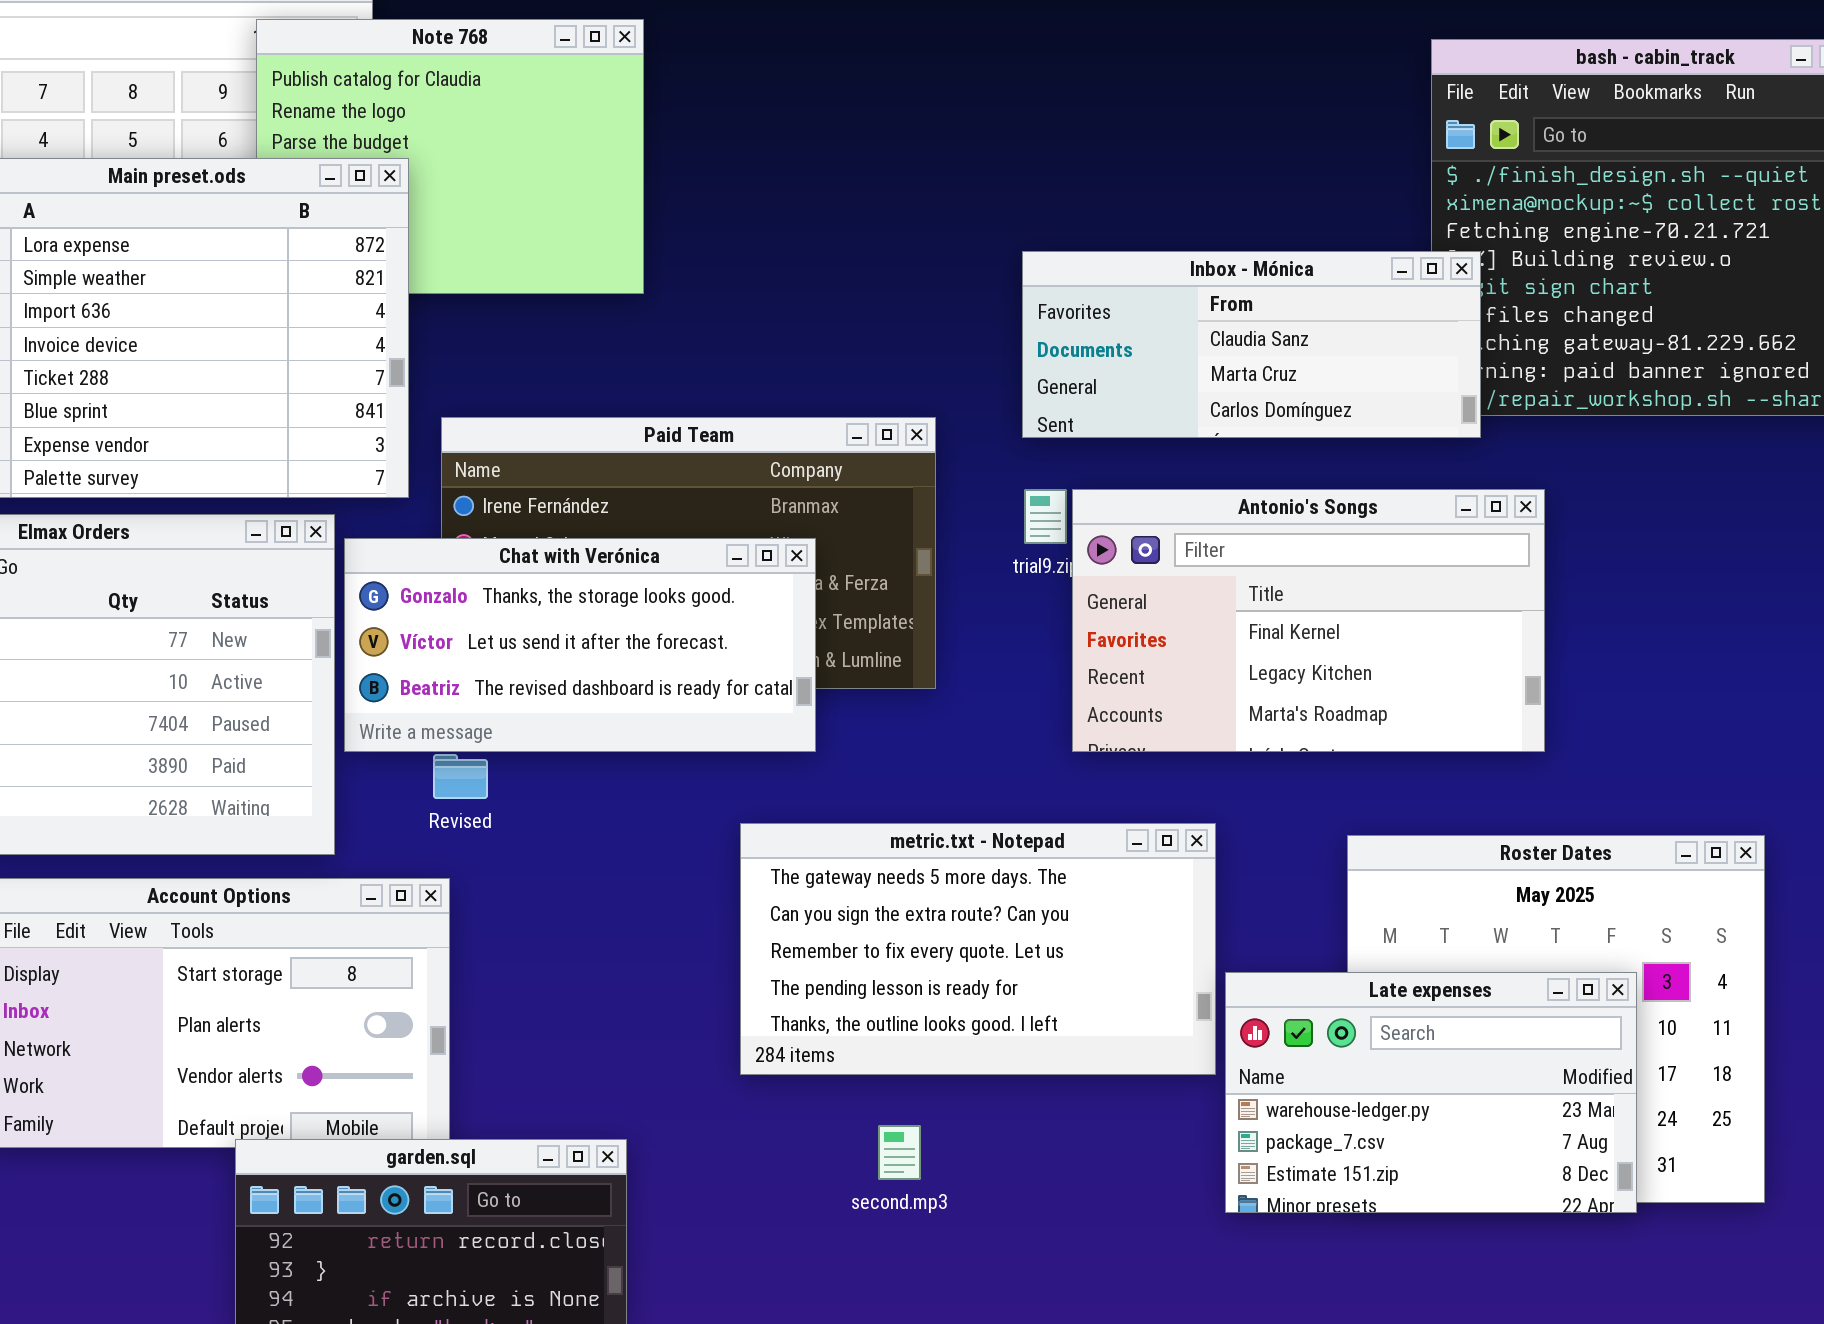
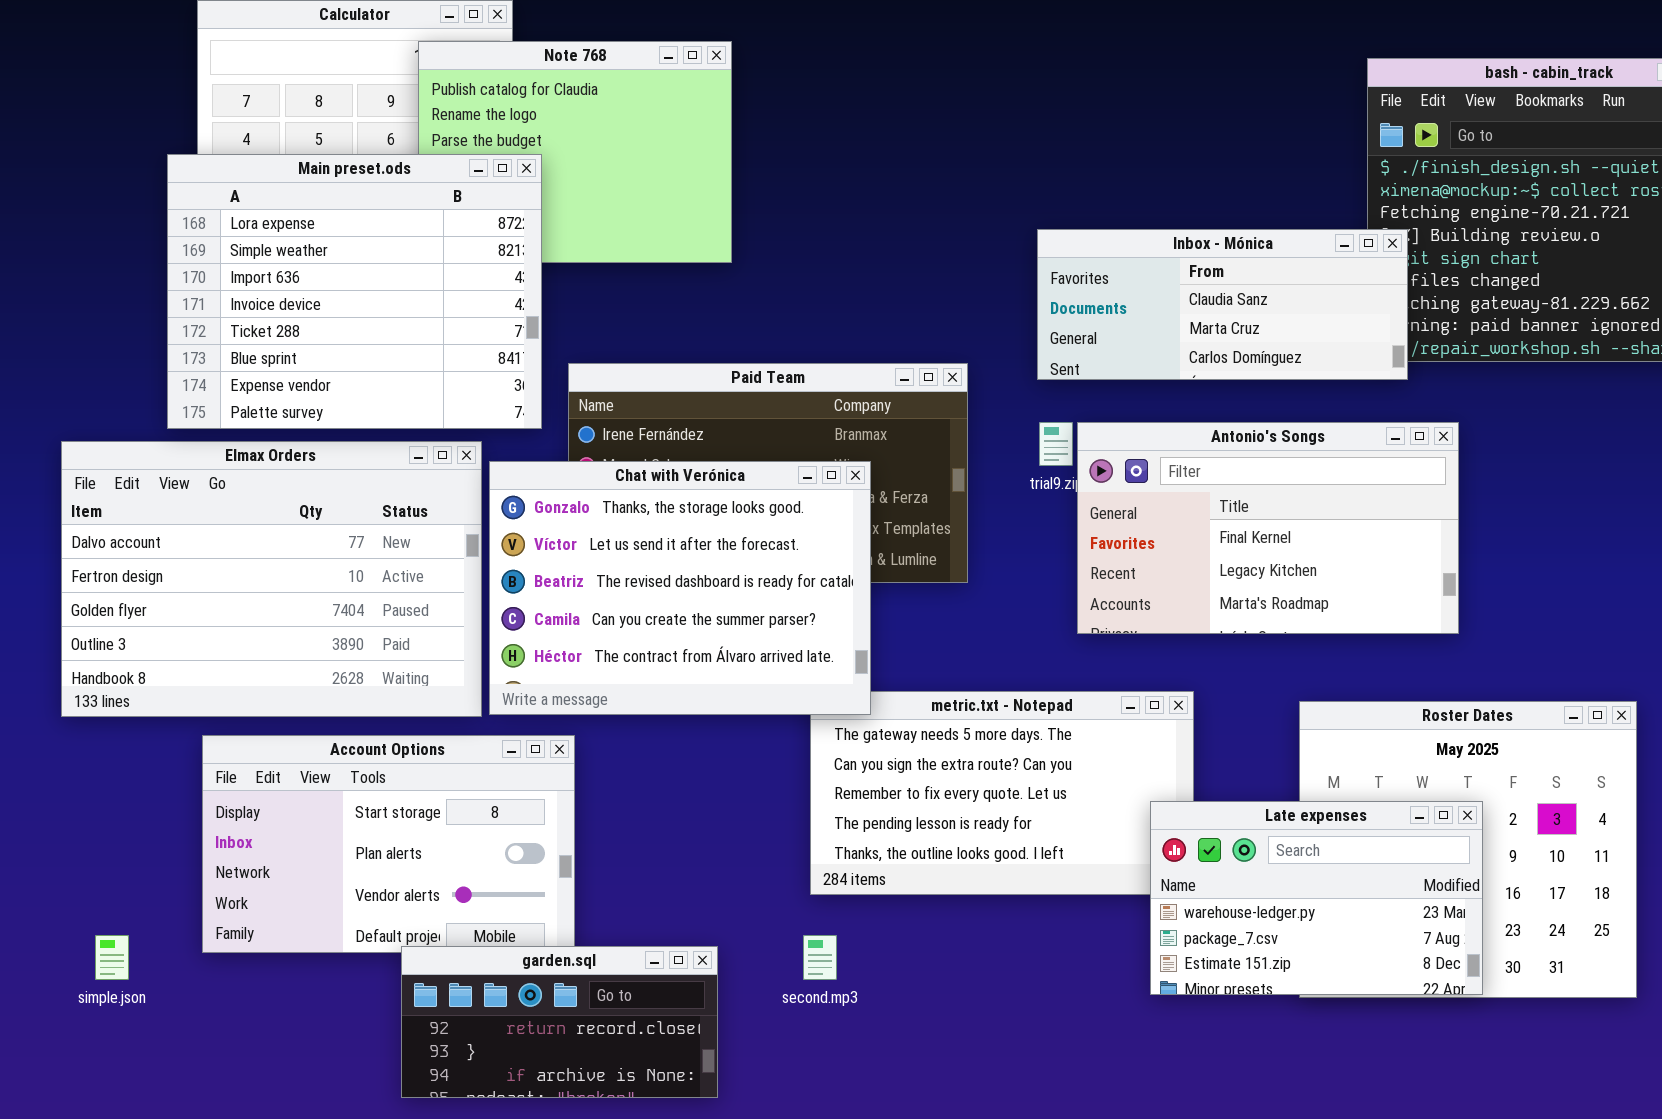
Chat with Verónica: [344,538,816,752] -> [489,461,871,715], resized
Late expenses: [1225,972,1637,1213] -> [1150,801,1483,995], moved
second.mp3: [878,1125,921,1180] -> [803,935,837,980], moved

